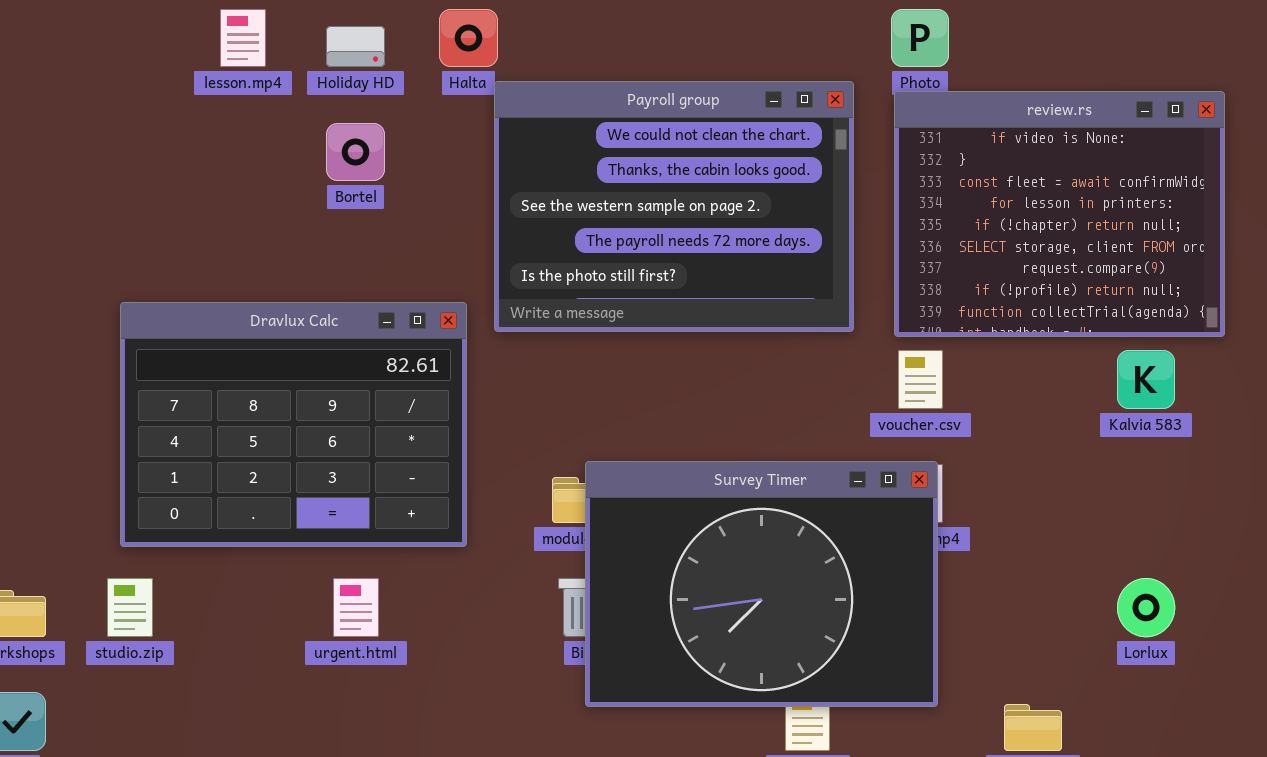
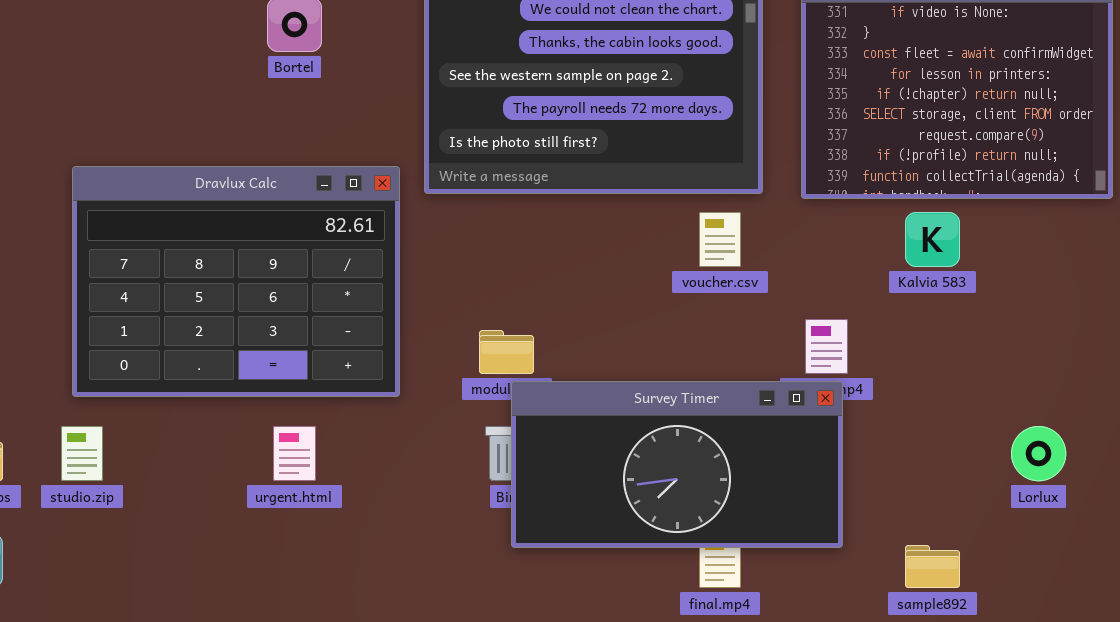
voucher.csv: [898,350,943,409] -> [699,212,741,267], moved
Kalvia 583: [1117,350,1175,409] -> [905,212,960,267], moved
Survey Timer: [585,461,938,707] -> [511,381,843,548], resized

